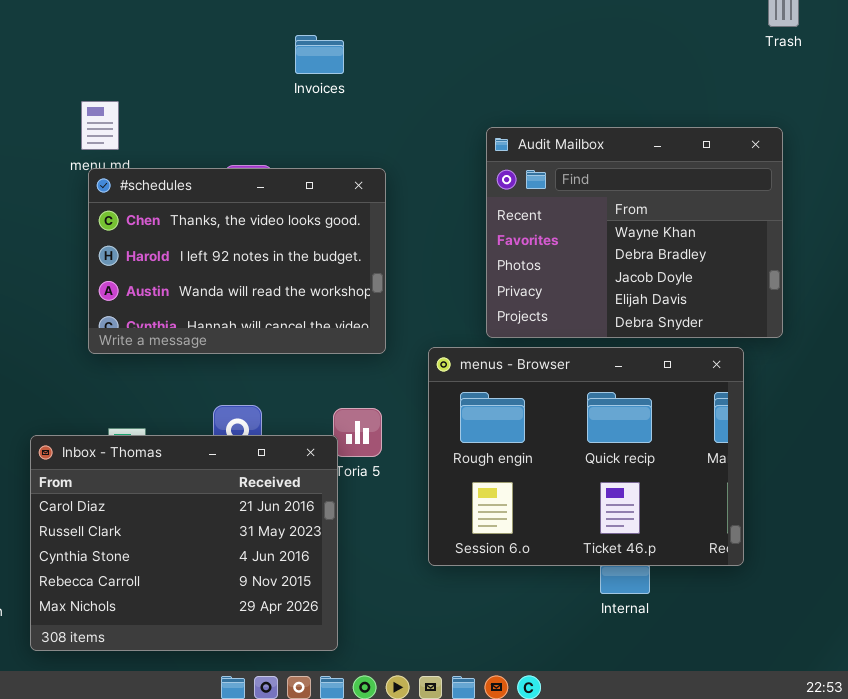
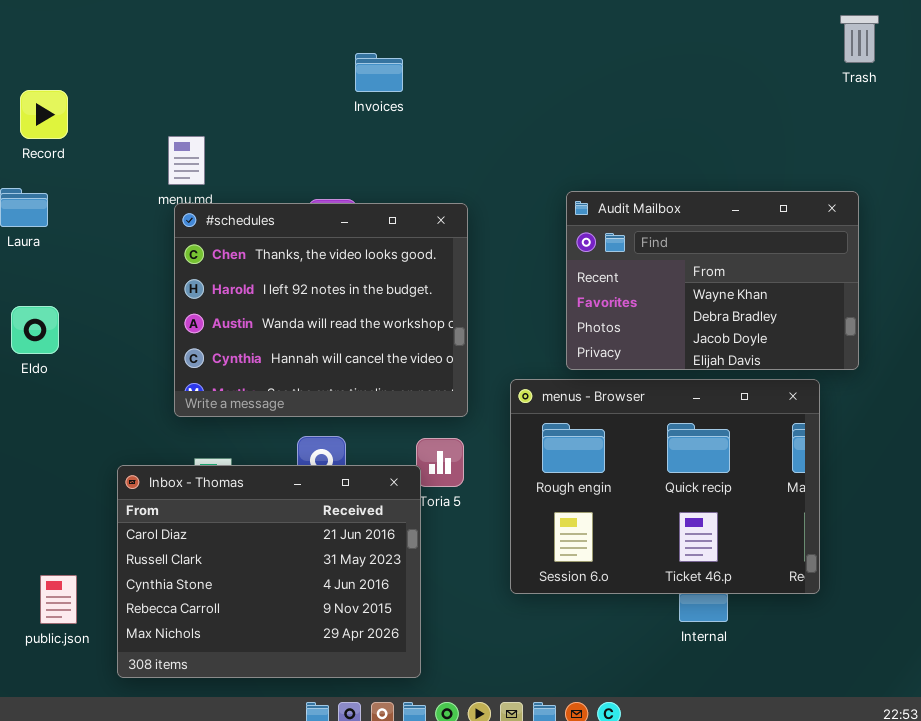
Invoices: [295,35,344,74] -> [355,53,403,92], moved
Audit Mailbox: [486,127,783,338] -> [566,191,859,370], resized
#schedules: [88,168,386,354] -> [174,203,468,417], resized

